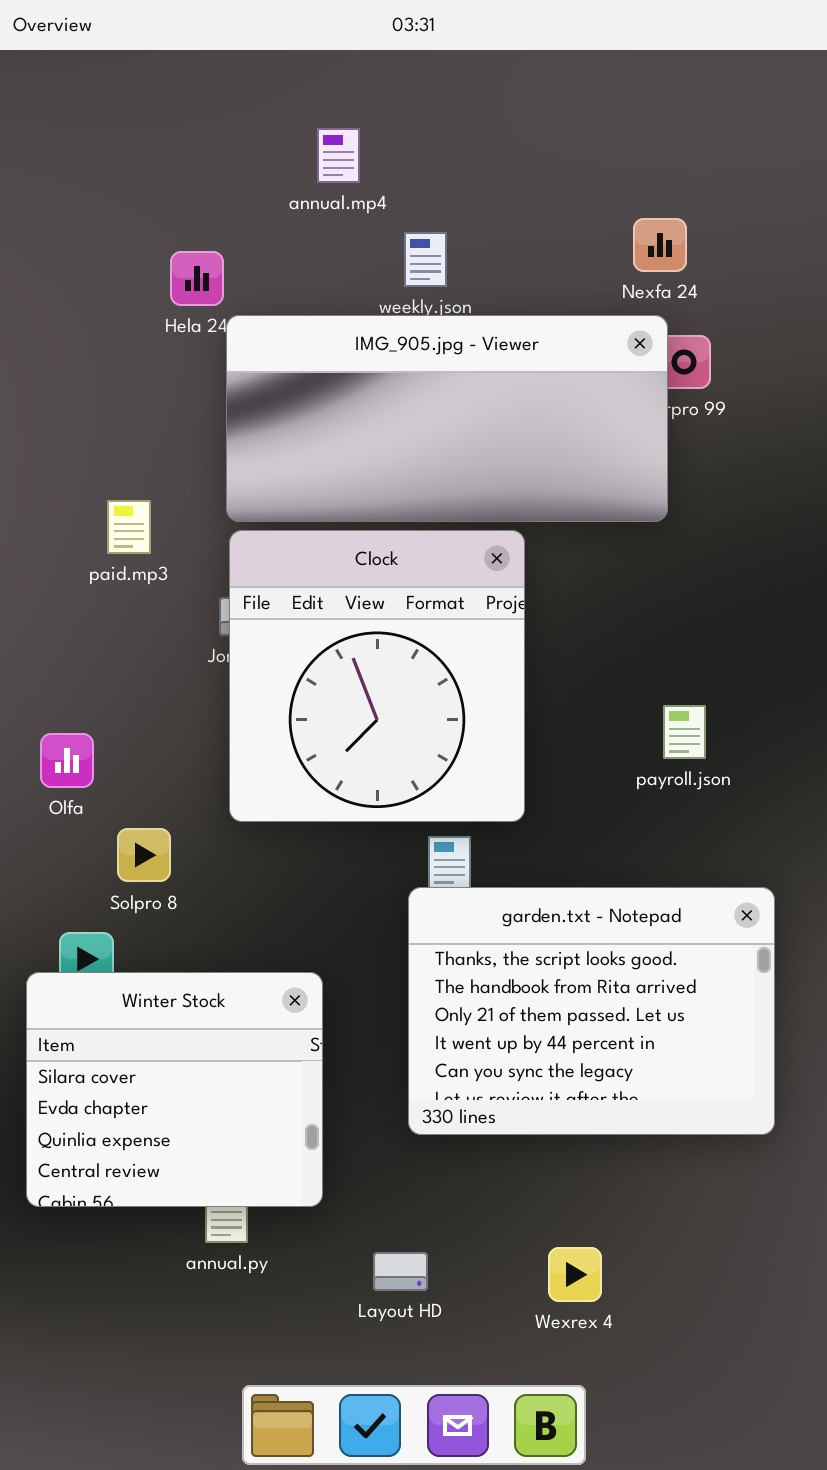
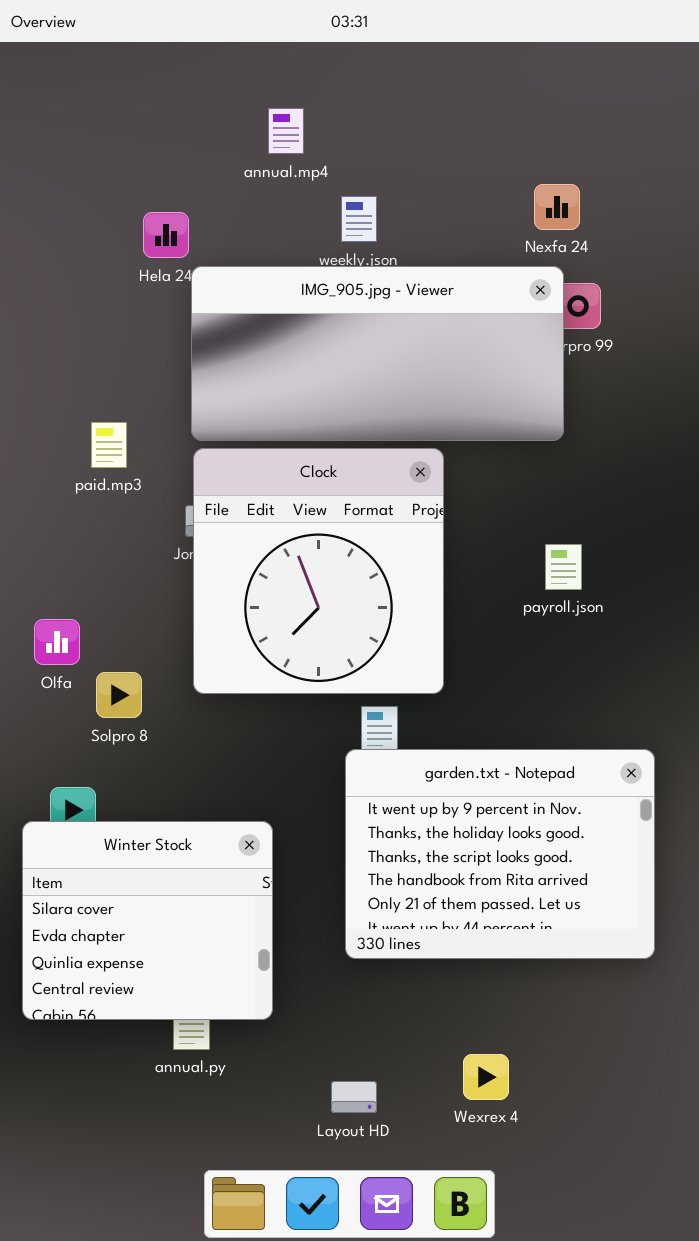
payroll.json: [663,705,706,759] -> [545,544,582,590], moved
Solpro 8: [117,828,171,882] -> [96,672,142,718], moved
garden.txt - Notepad: [408,887,775,1135] -> [345,749,655,959], scrolled up 2 rows
Layout HD: [373,1252,428,1291] -> [331,1081,377,1113], moved

